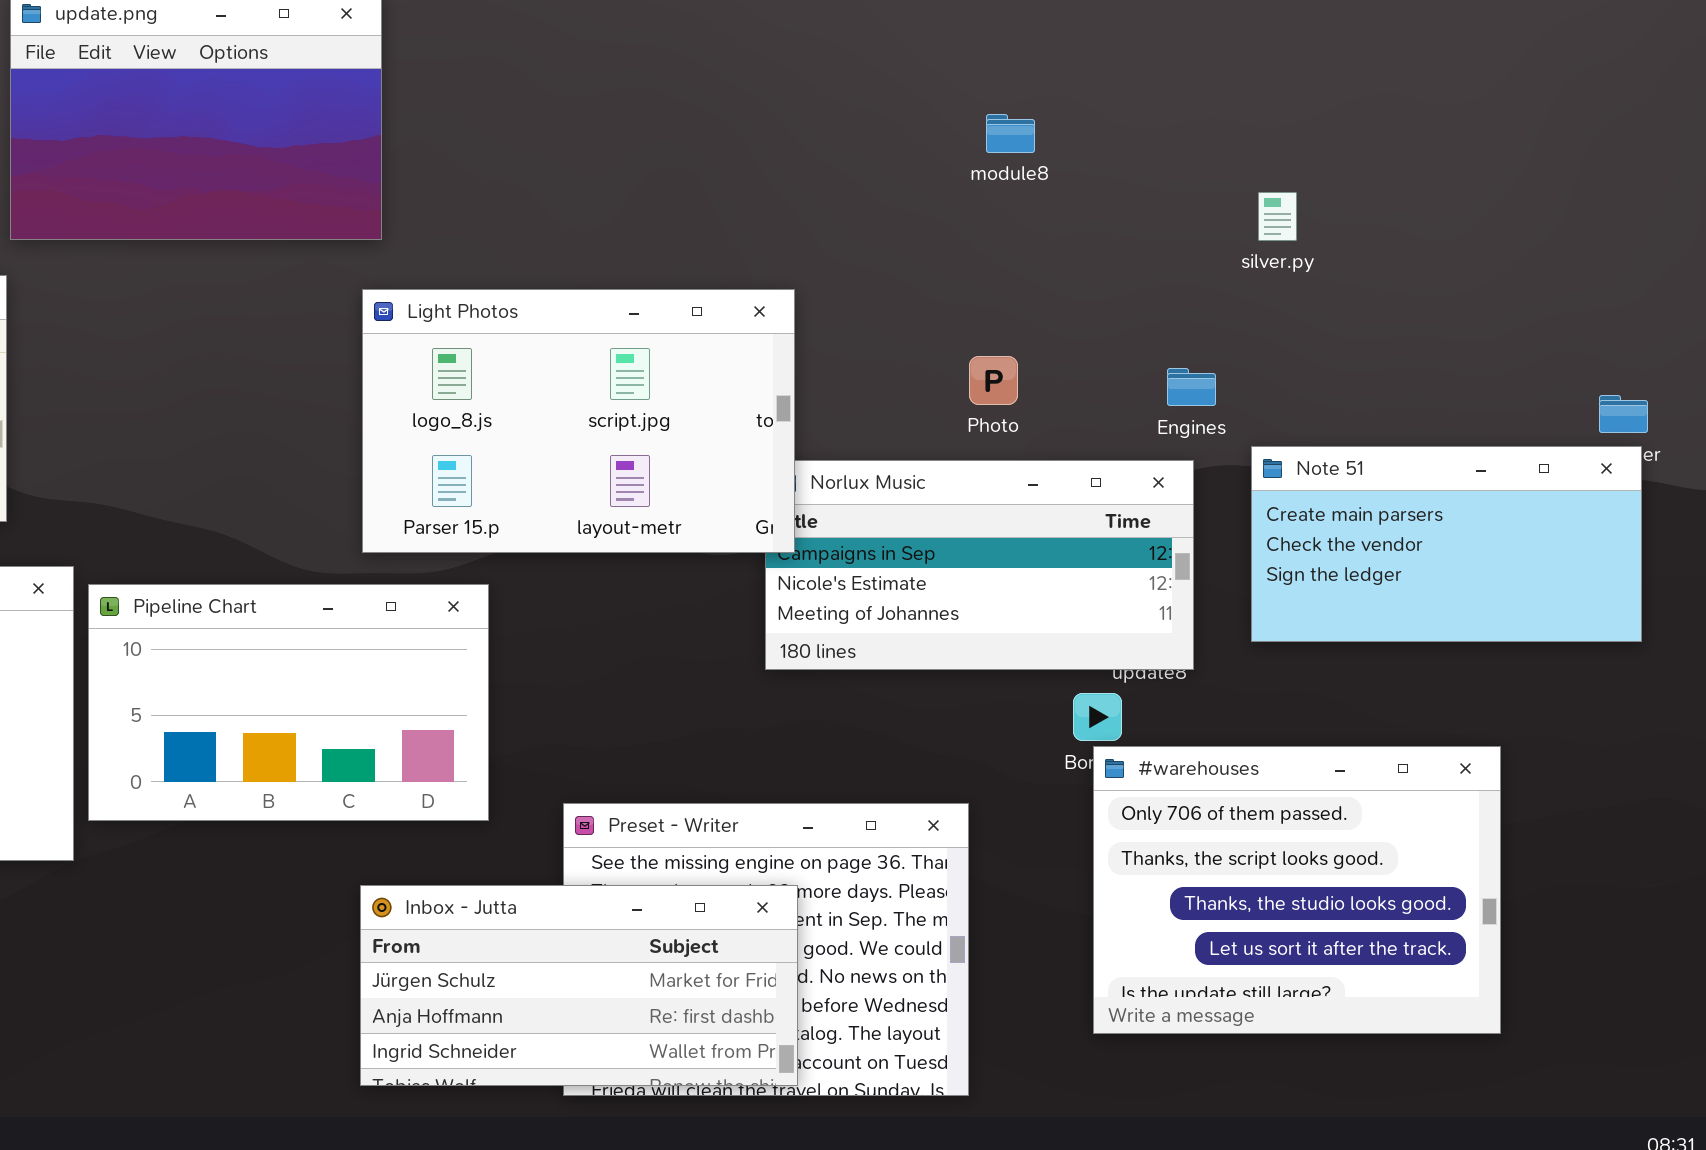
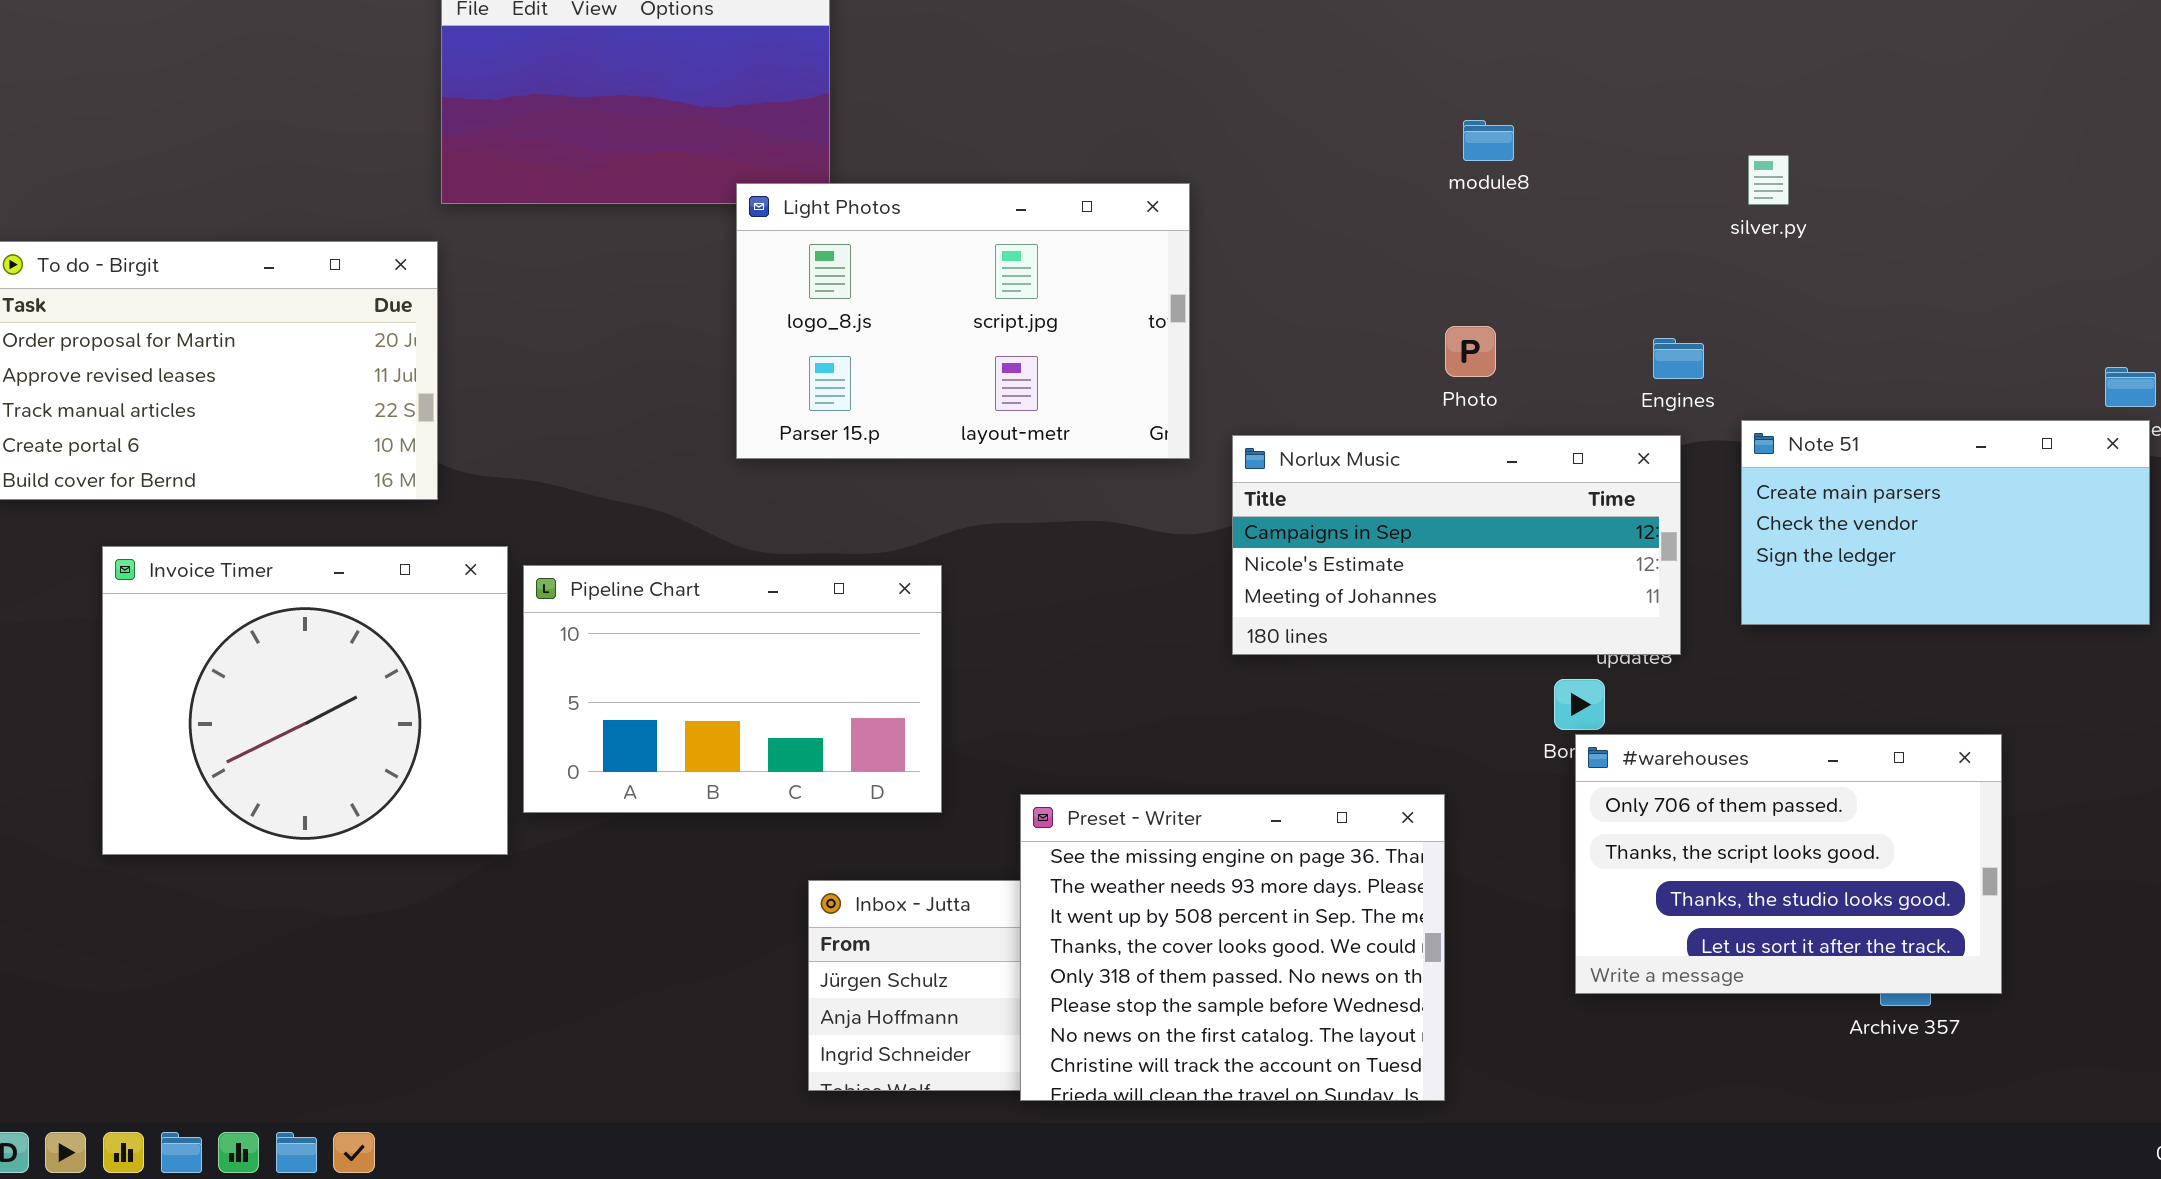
module8: [986,114,1035,153] -> [1463,120,1514,161], moved
Light Photos: [362,289,795,553] -> [736,183,1190,459], moved
#warehouses: [1093,746,1501,1034] -> [1575,734,2002,994], resized
Preset - Writer: [563,803,969,1096] -> [1020,794,1445,1101], raised

